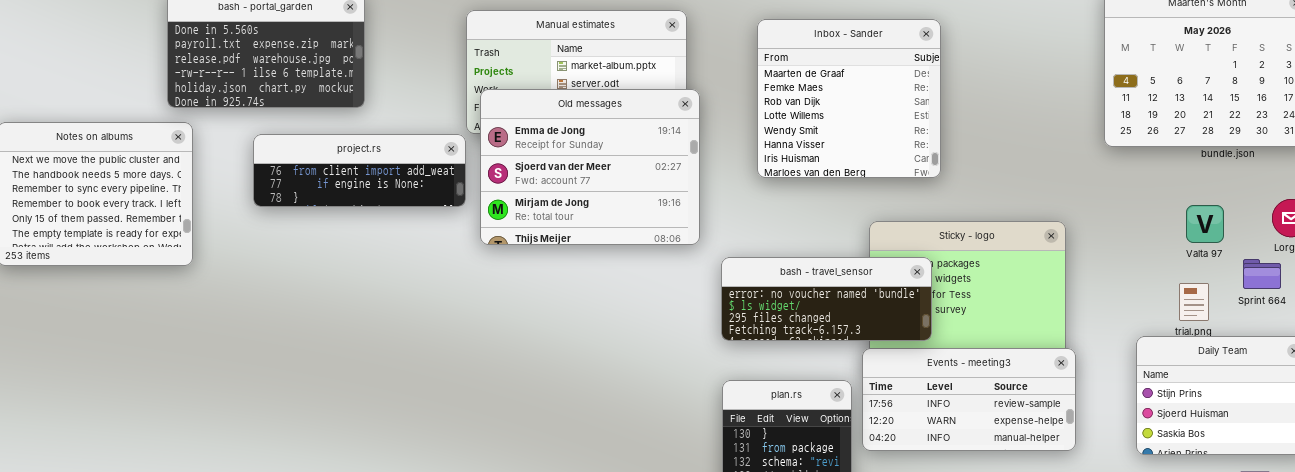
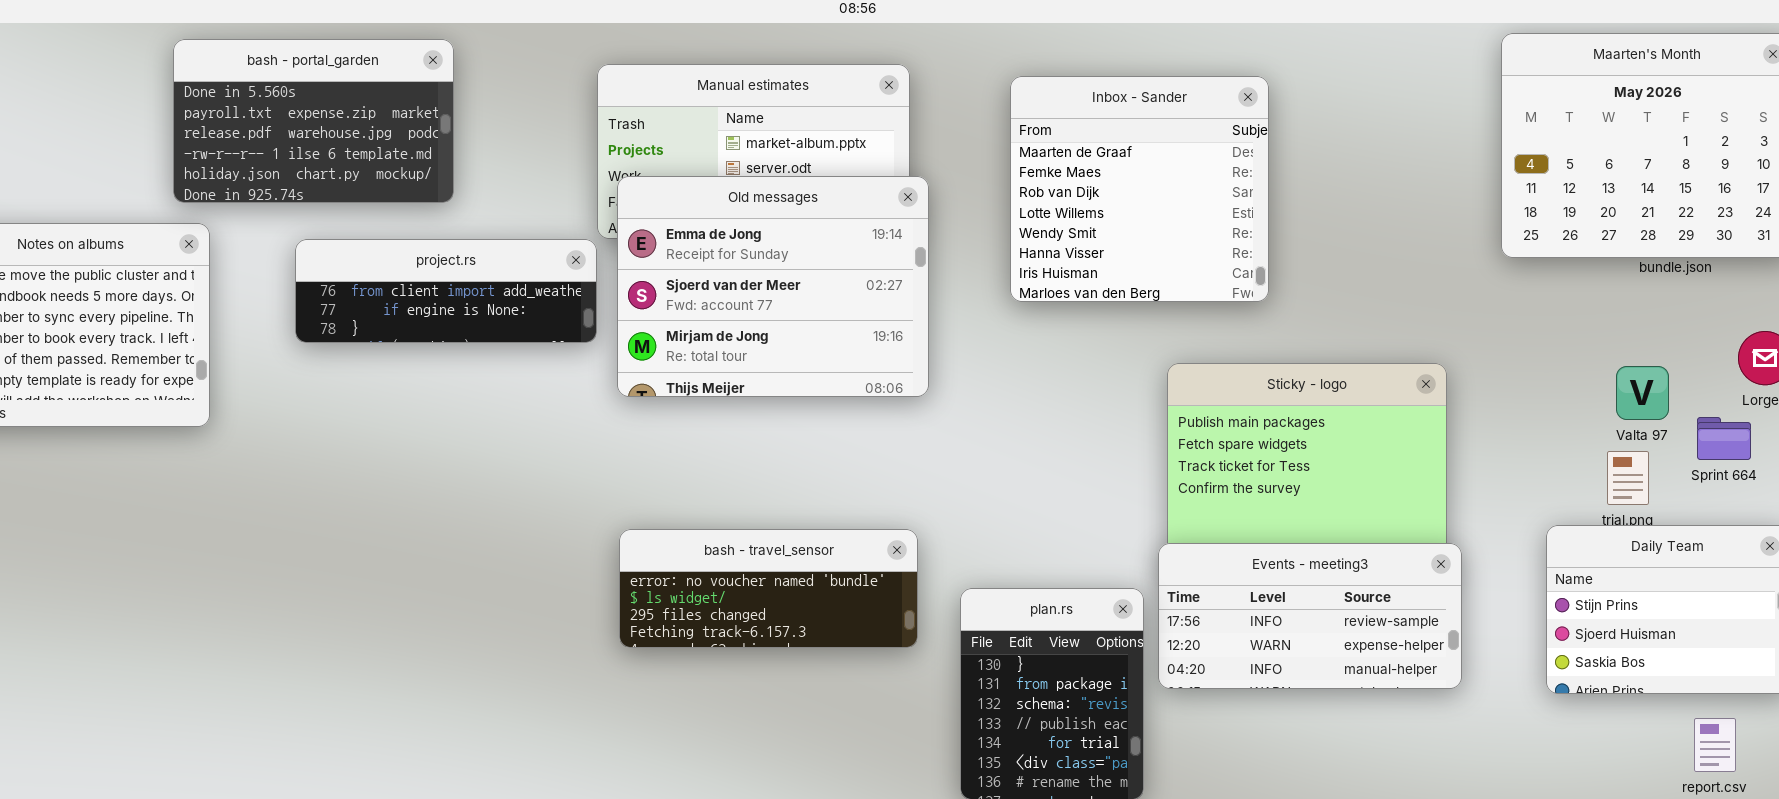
Valta 97: [1186,205,1224,243] -> [1616,366,1669,420], moved
bash - travel_sensor: [721,257,932,341] -> [619,529,918,648], moved

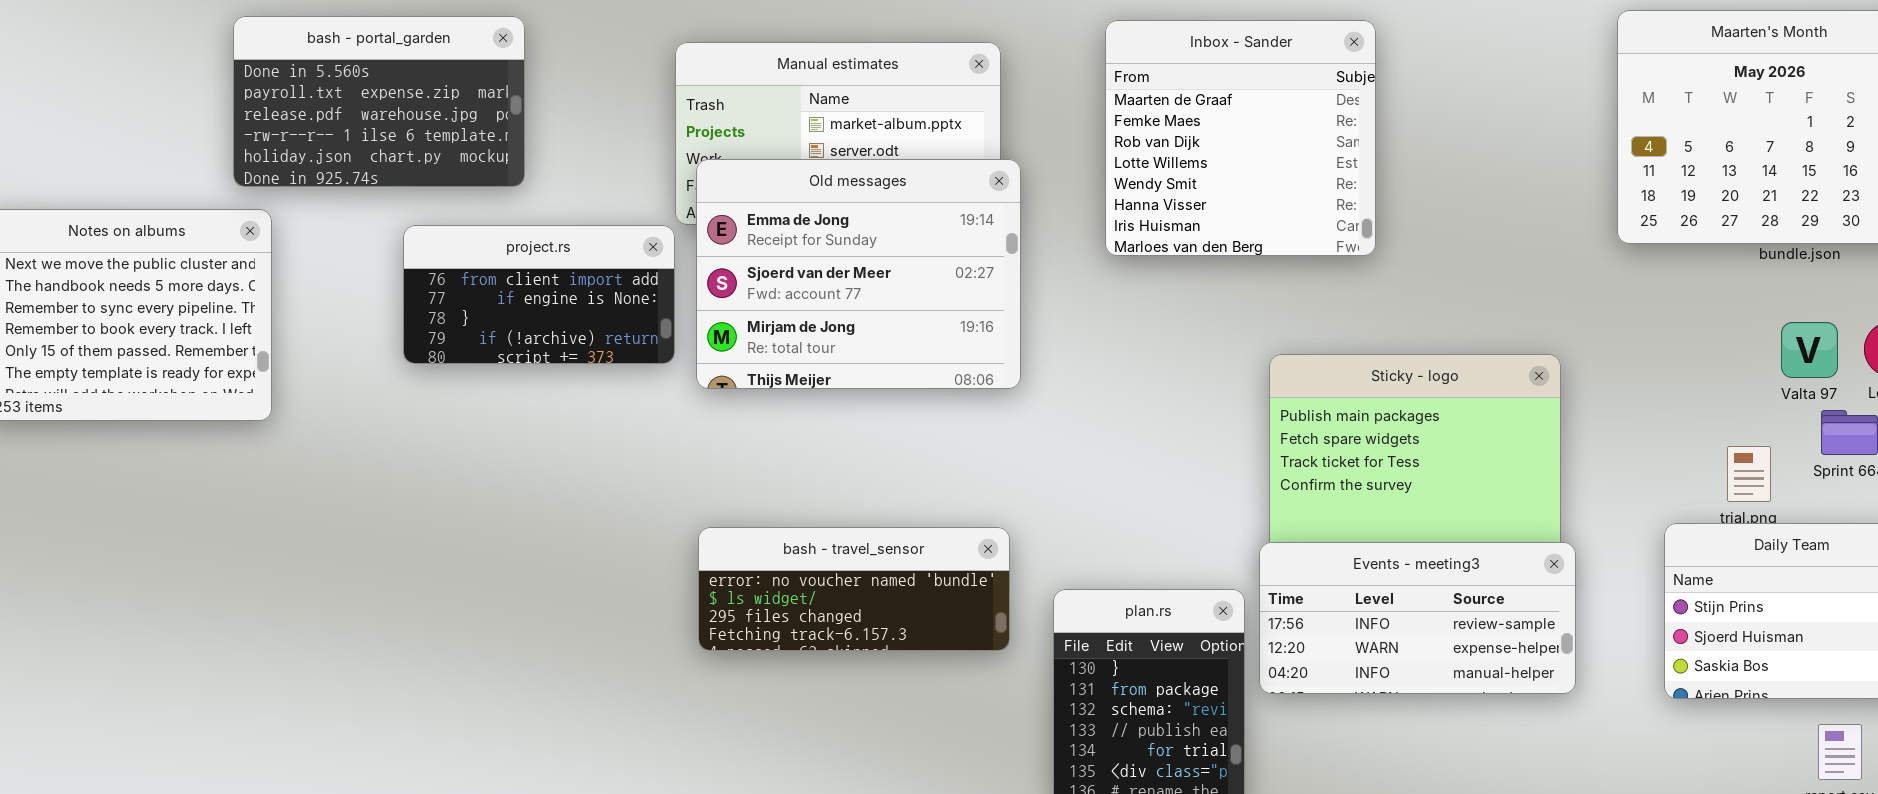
Inbox - Sander: [1010,76,1269,302] -> [1105,20,1376,256], moved
project.rs: [295,239,597,343] -> [403,225,675,364], resized
Valta 97: [1616,366,1669,420] -> [1781,322,1838,378], moved

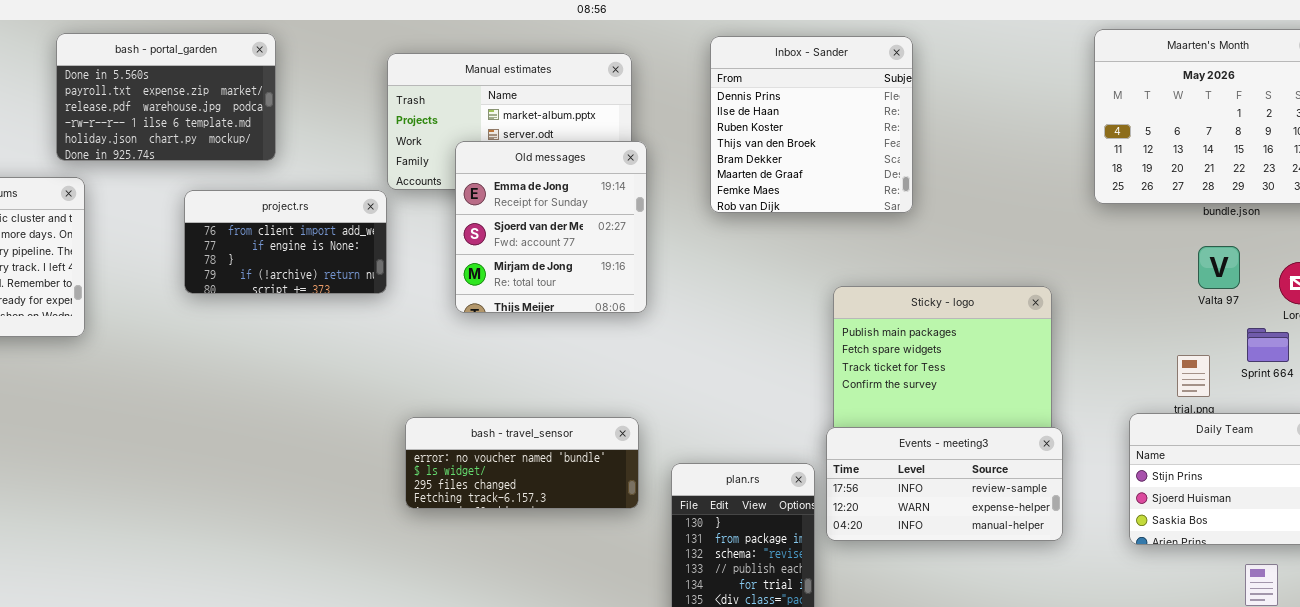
Inbox - Sander: [1105,20,1376,256] -> [710,36,913,213], scrolled up 5 rows
Old messages: [696,159,1021,389] -> [455,141,647,313], resized
Valta 97: [1781,322,1838,378] -> [1198,246,1240,289], moved

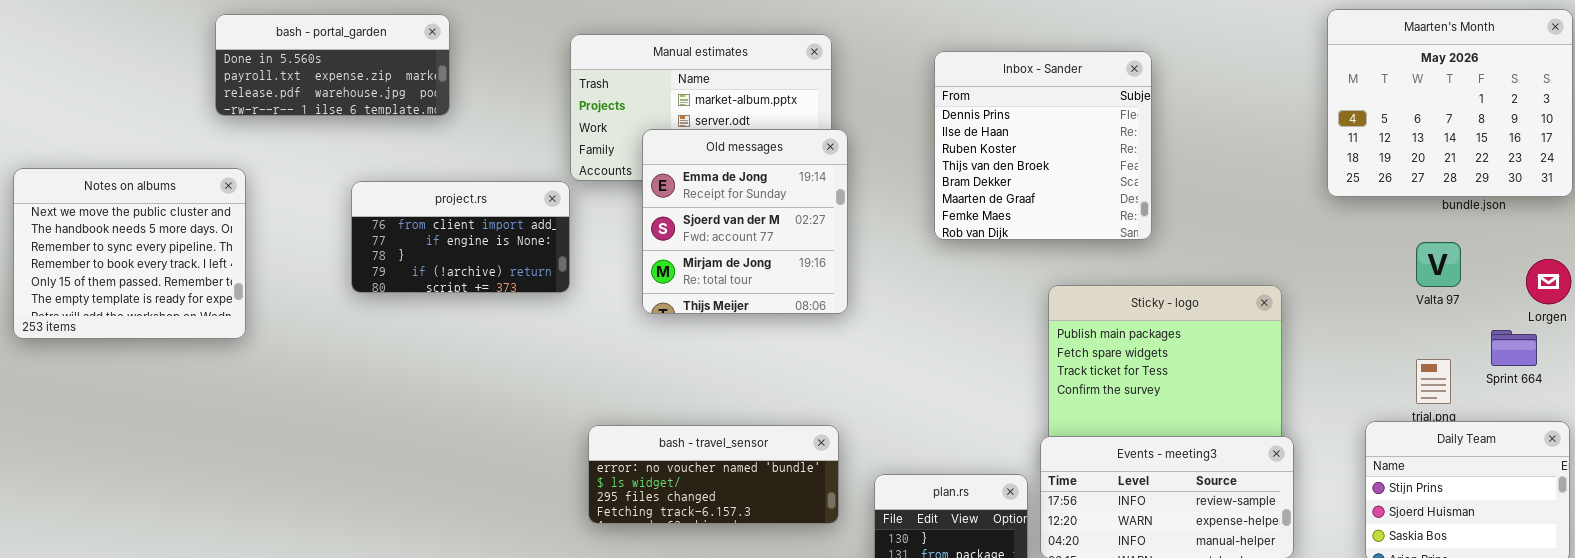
bash - portal_garden: [56,33,276,161] -> [215,14,450,116], resized
Inbox - Sander: [710,36,913,213] -> [934,51,1152,240], moved
Valta 97: [1198,246,1240,289] -> [1416,242,1461,287], moved

